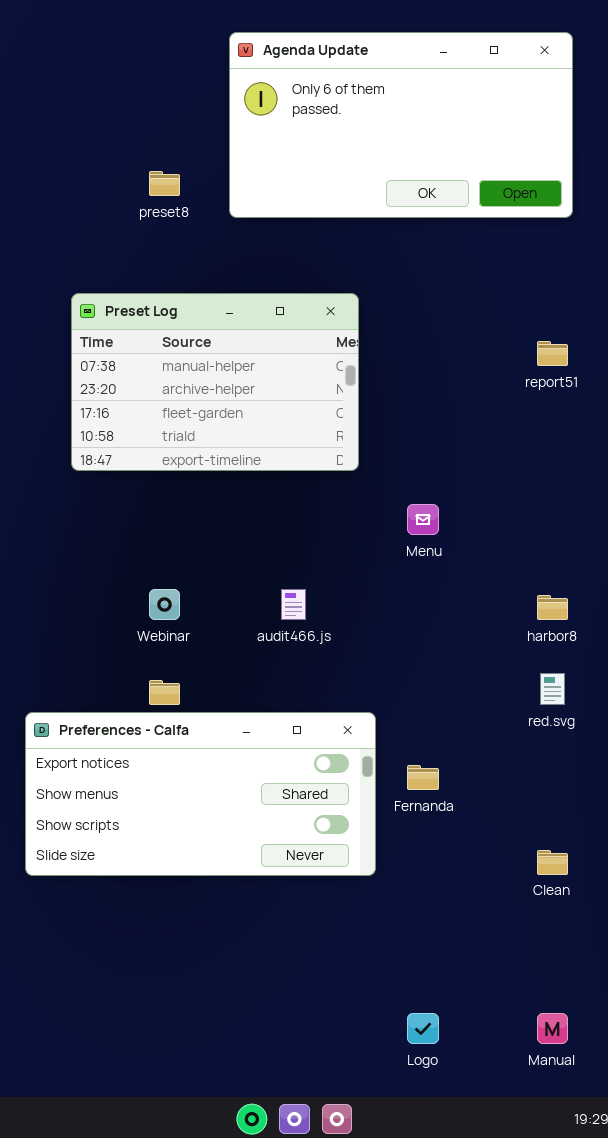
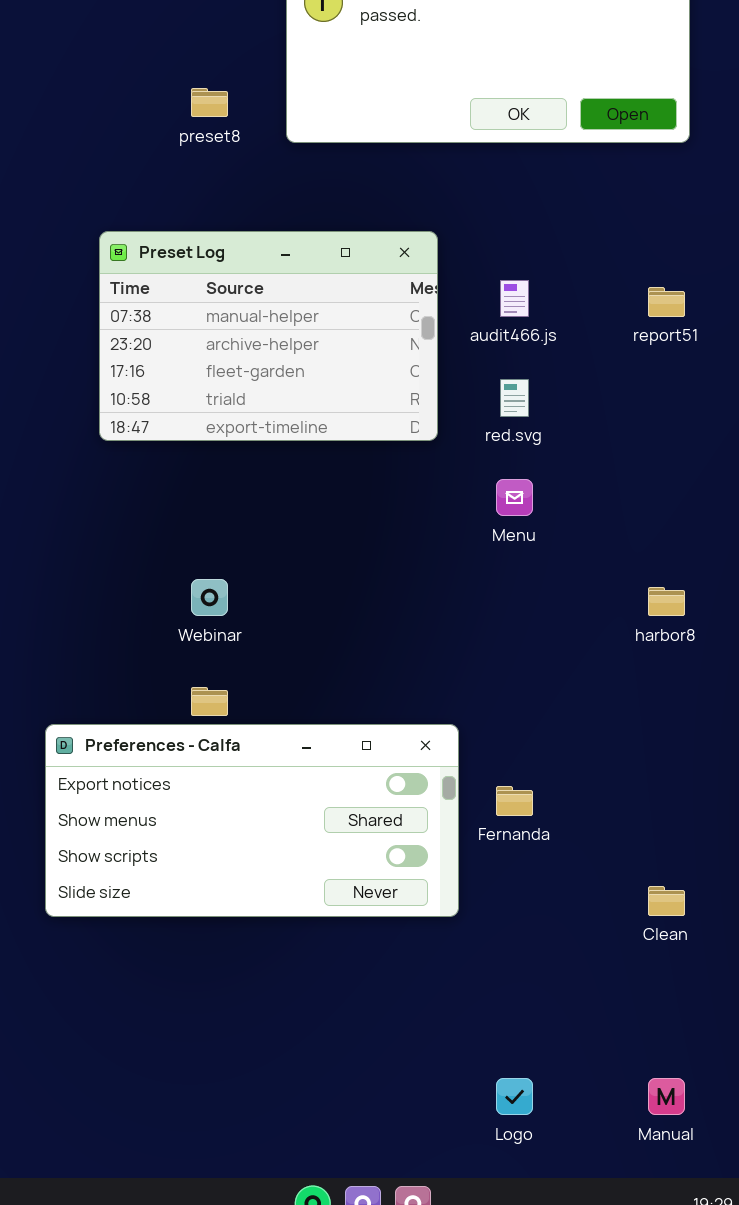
audit466.js: [281,589,306,620] -> [500,280,529,317], moved
red.svg: [540,673,565,705] -> [500,379,529,417], moved

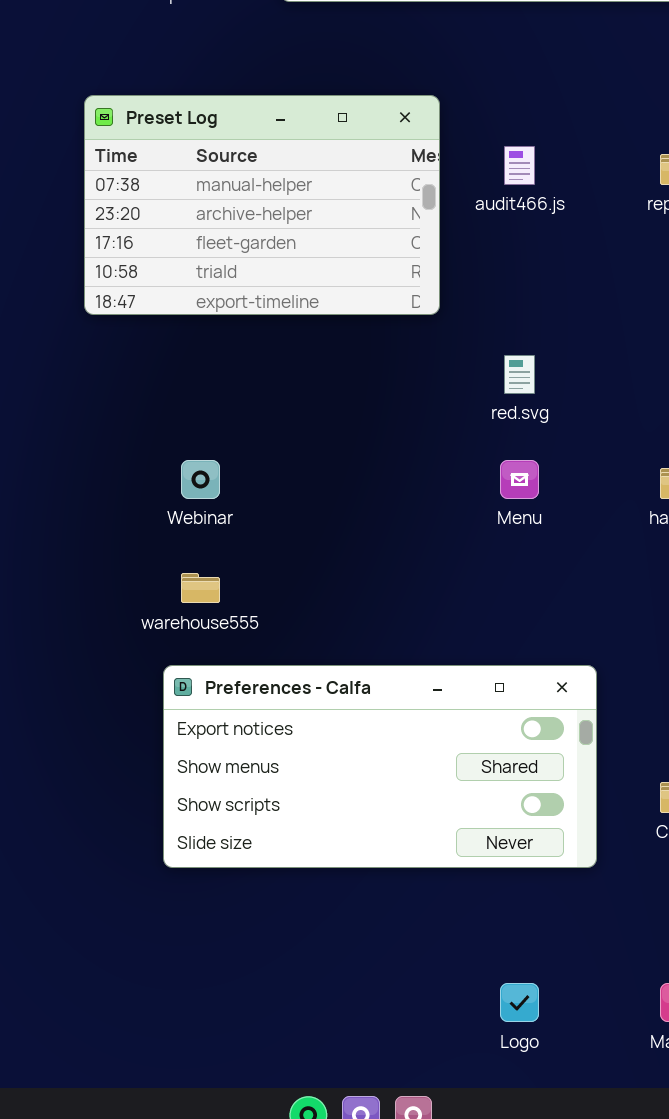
red.svg: [500,379,529,417] -> [504,355,535,394], moved
Menu: [496,479,533,516] -> [500,460,539,499], moved
Preferences - Calfa: [45,724,459,917] -> [163,665,597,868], moved

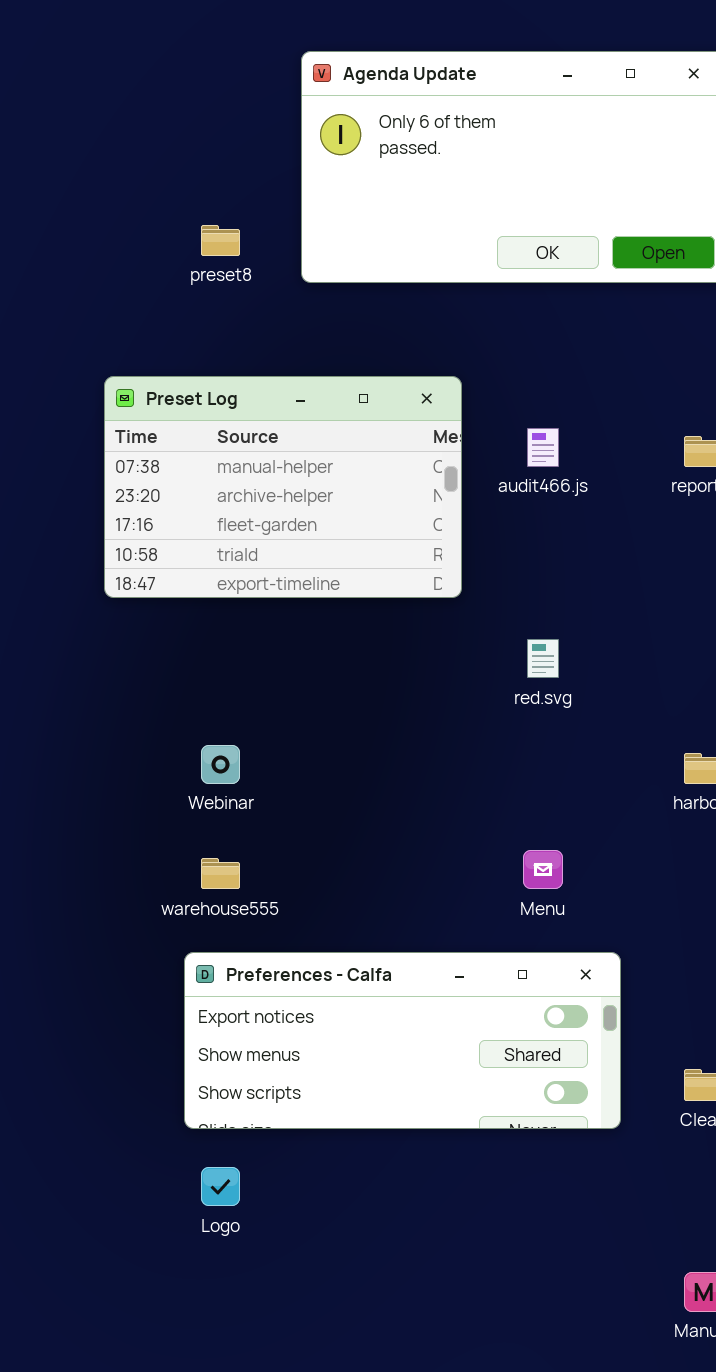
Menu: [500,460,539,499] -> [523,850,563,889], moved
Preferences - Calfa: [163,665,597,868] -> [184,952,621,1129], resized
Logo: [500,983,539,1022] -> [201,1167,240,1206], moved

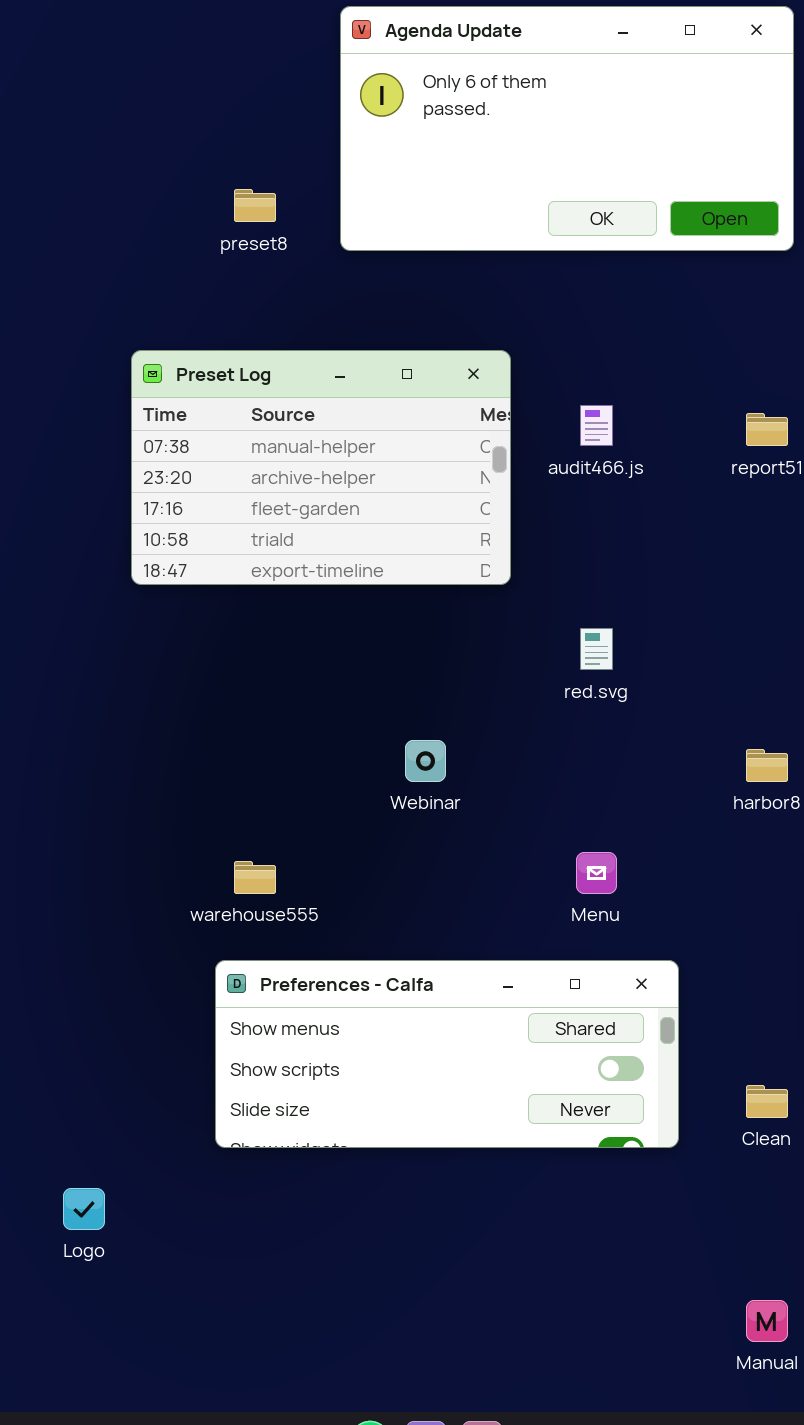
Webinar: [201,745,240,784] -> [405,740,446,782], moved
Preferences - Calfa: [184,952,621,1129] -> [215,960,679,1148], scrolled down 1 row
Logo: [201,1167,240,1206] -> [63,1188,105,1230], moved

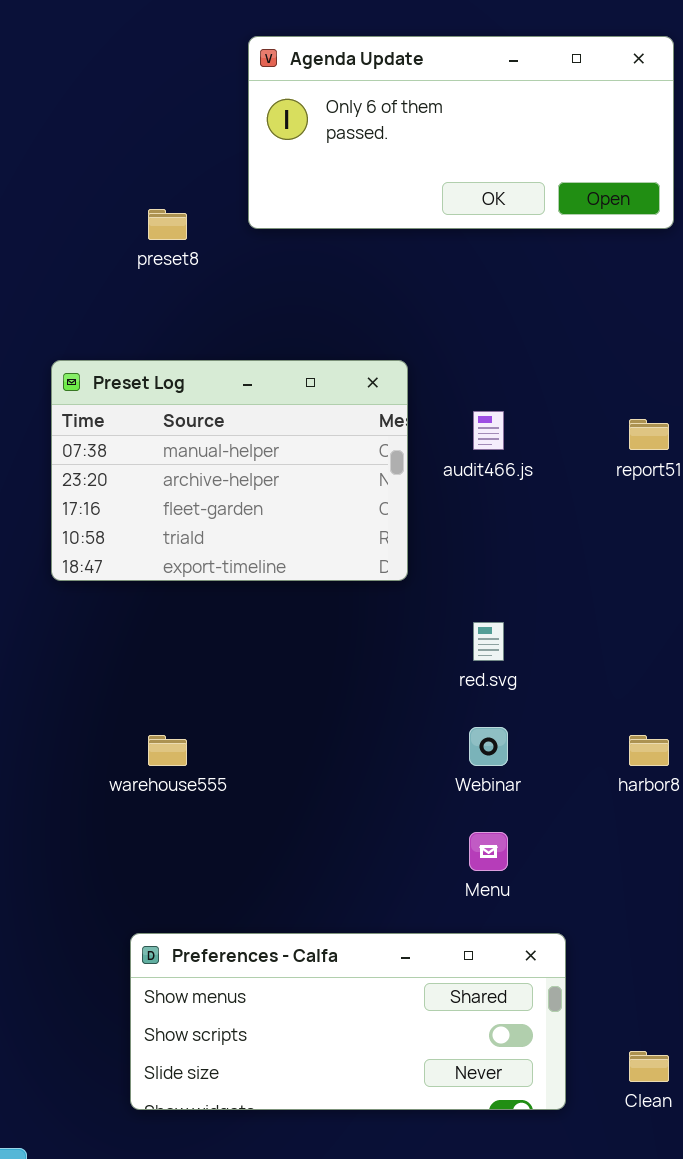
Agenda Update: [340,6,794,251] -> [248,36,674,229], resized
Webinar: [405,740,446,782] -> [469,727,508,766], moved
warehouse555: [234,861,276,894] -> [148,735,187,766], moved

